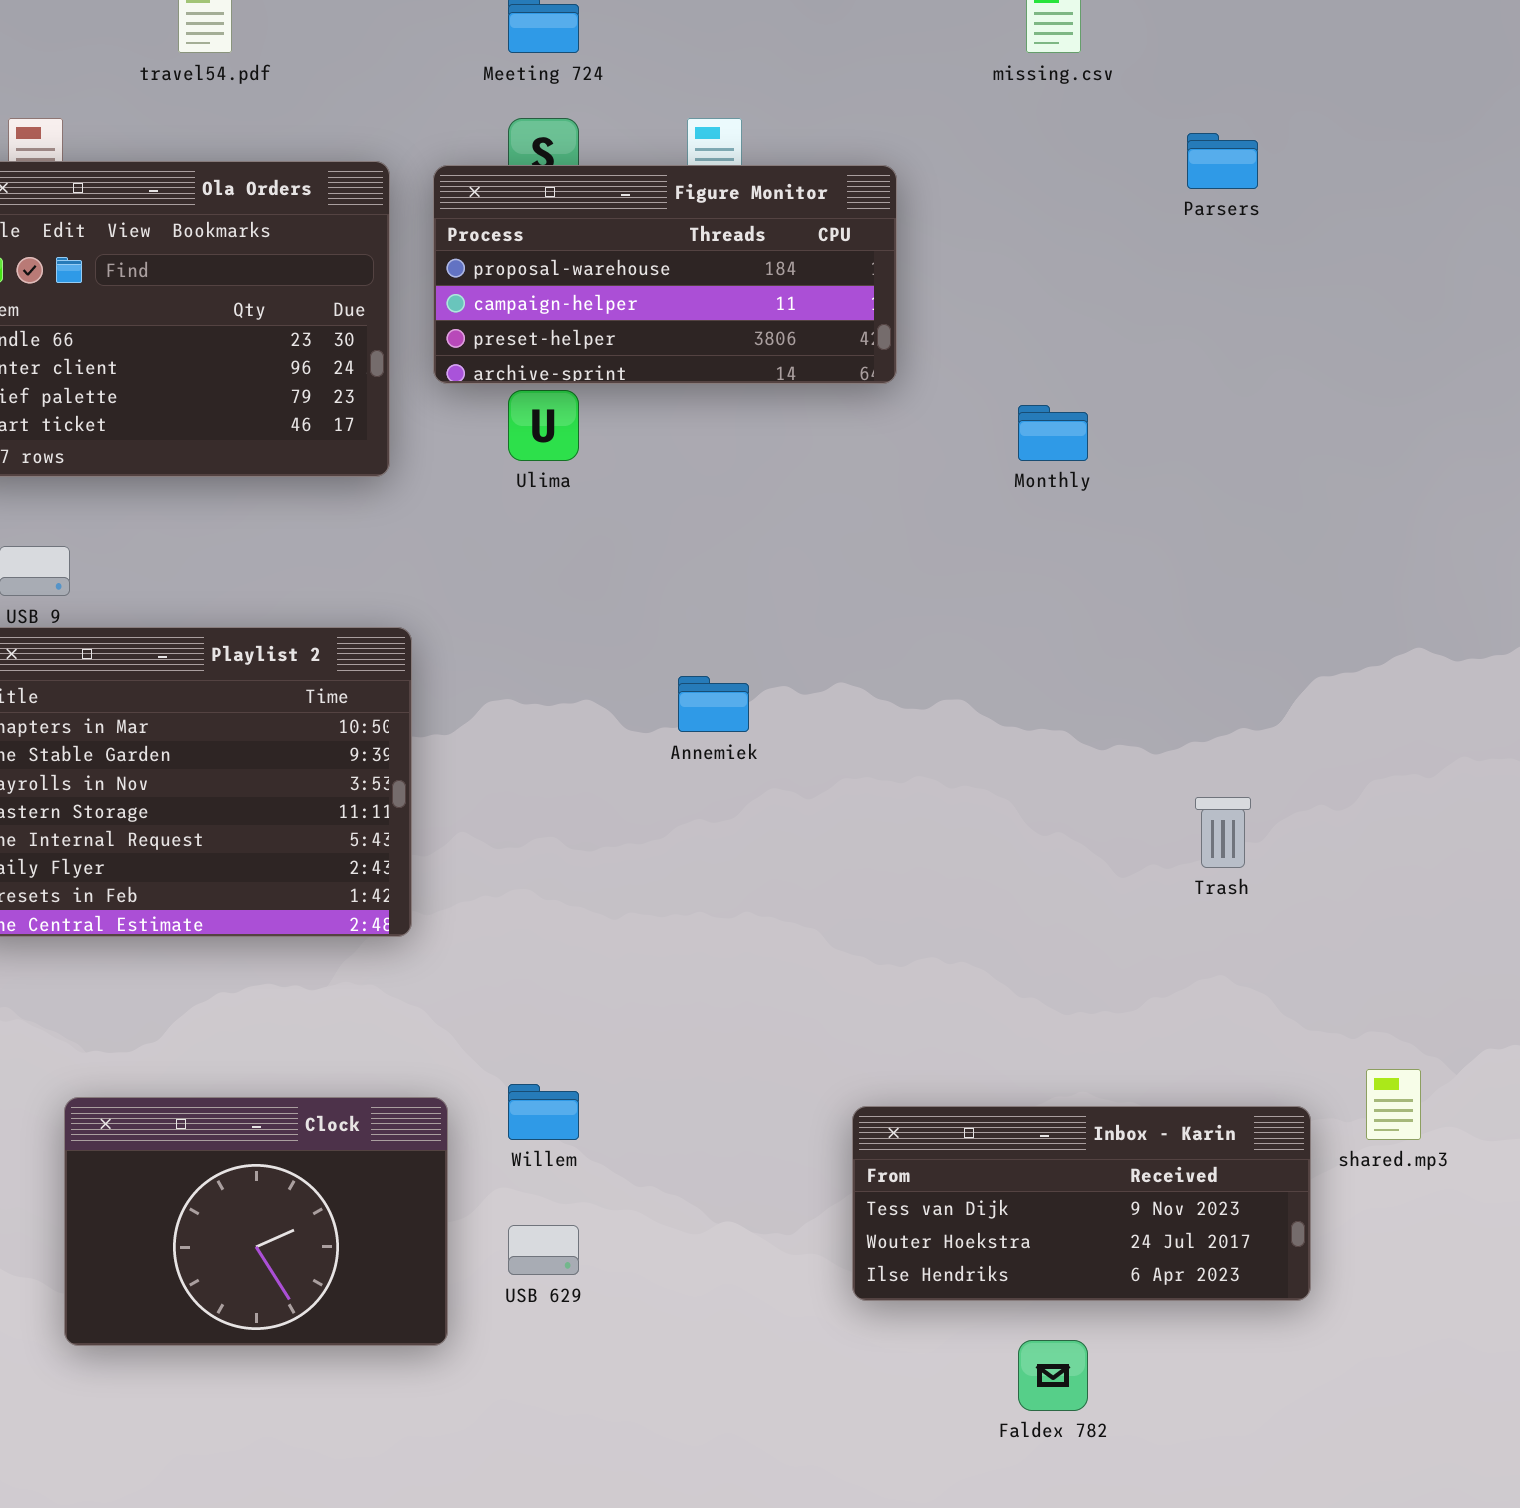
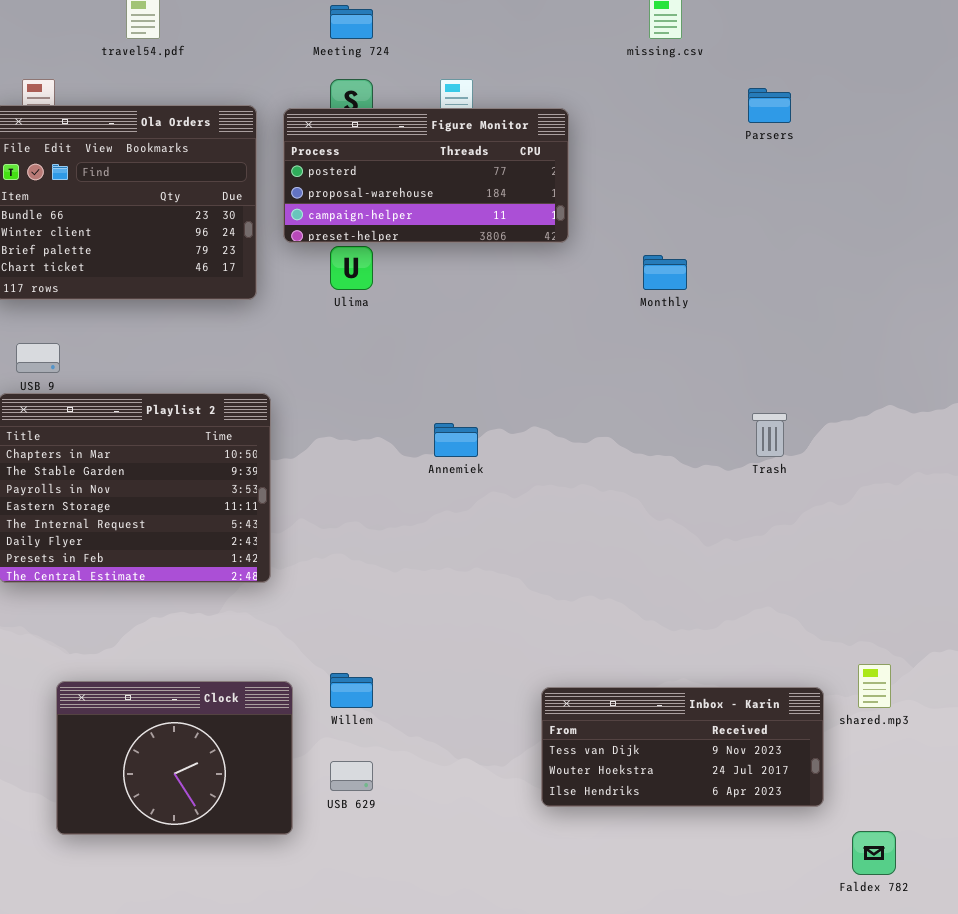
Figure Monitor: [433,165,897,384] -> [283,108,569,243], scrolled up 1 row
Trash: [1195,797,1251,868] -> [752,413,787,457], moved
Faldex 782: [1018,1340,1088,1411] -> [852,831,896,875], moved

